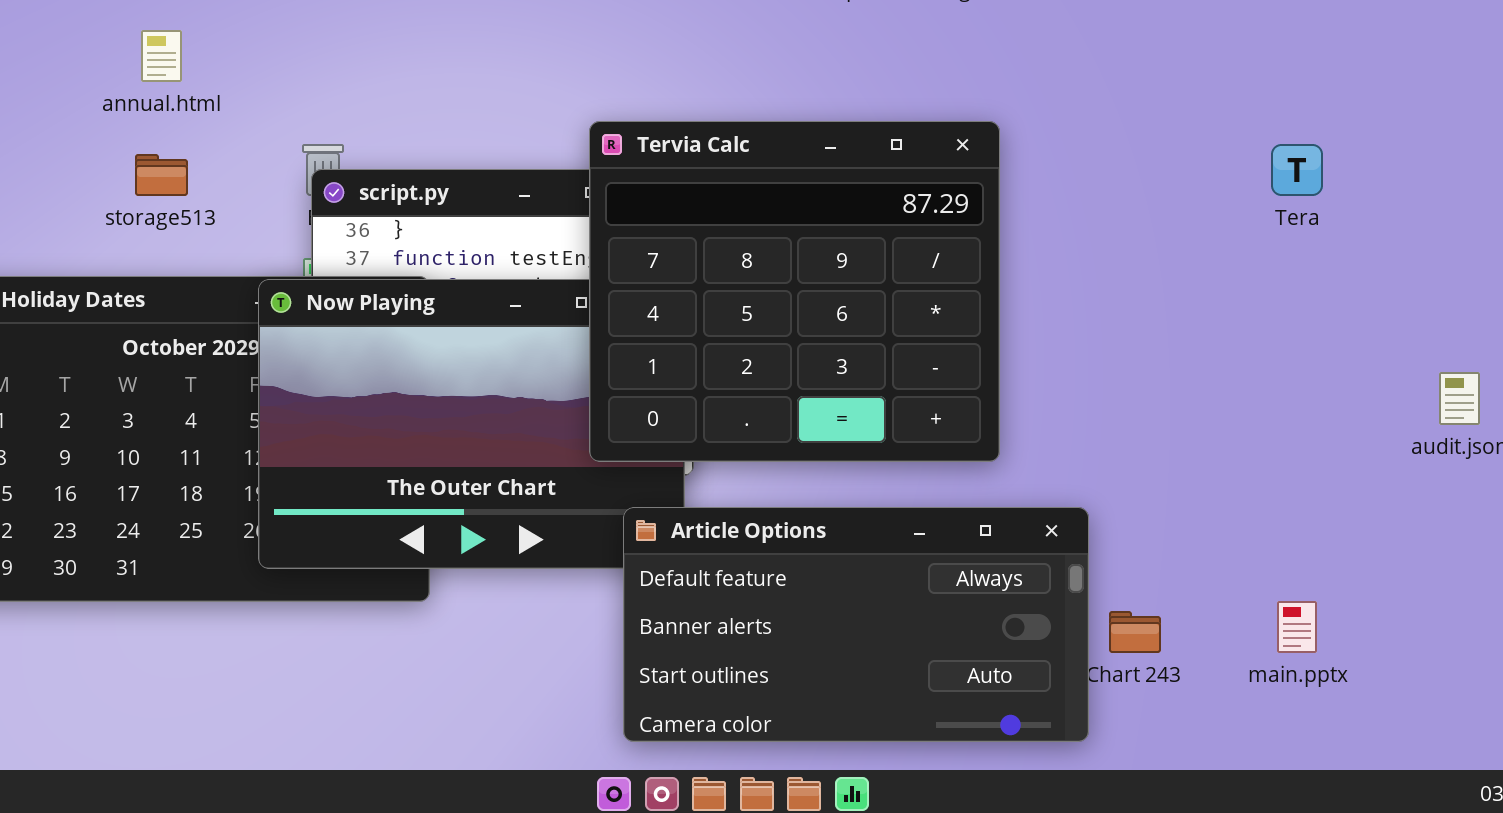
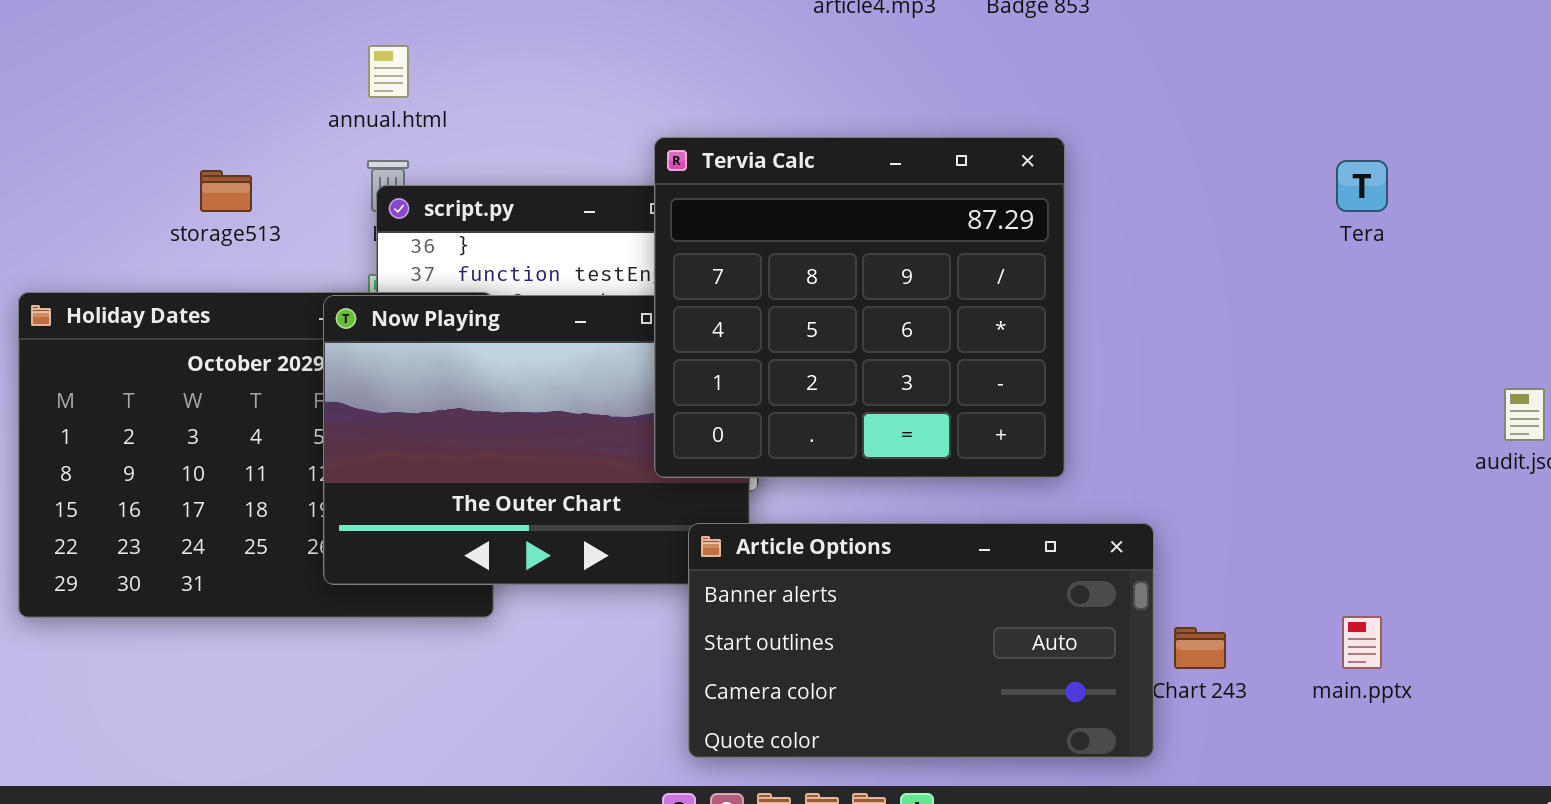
annual.html: [141,30,182,82] -> [368,45,409,98], moved
Article Options: [623,507,1089,742] -> [688,523,1154,758], scrolled down 1 row

